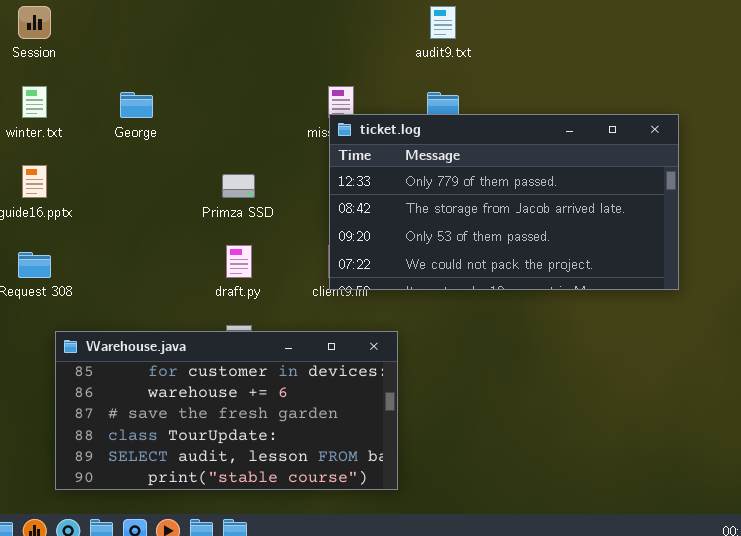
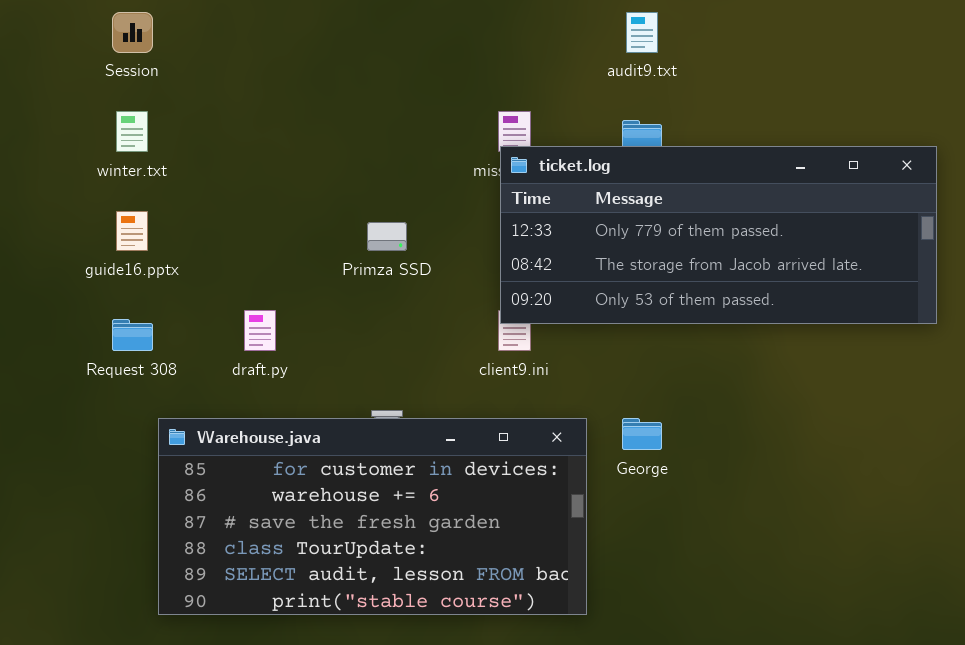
George: [120,92,153,118] -> [622,418,662,450], moved
ticket.log: [329,114,679,290] -> [500,146,937,324], resized
draft.py: [226,245,252,278] -> [244,310,276,351], moved

